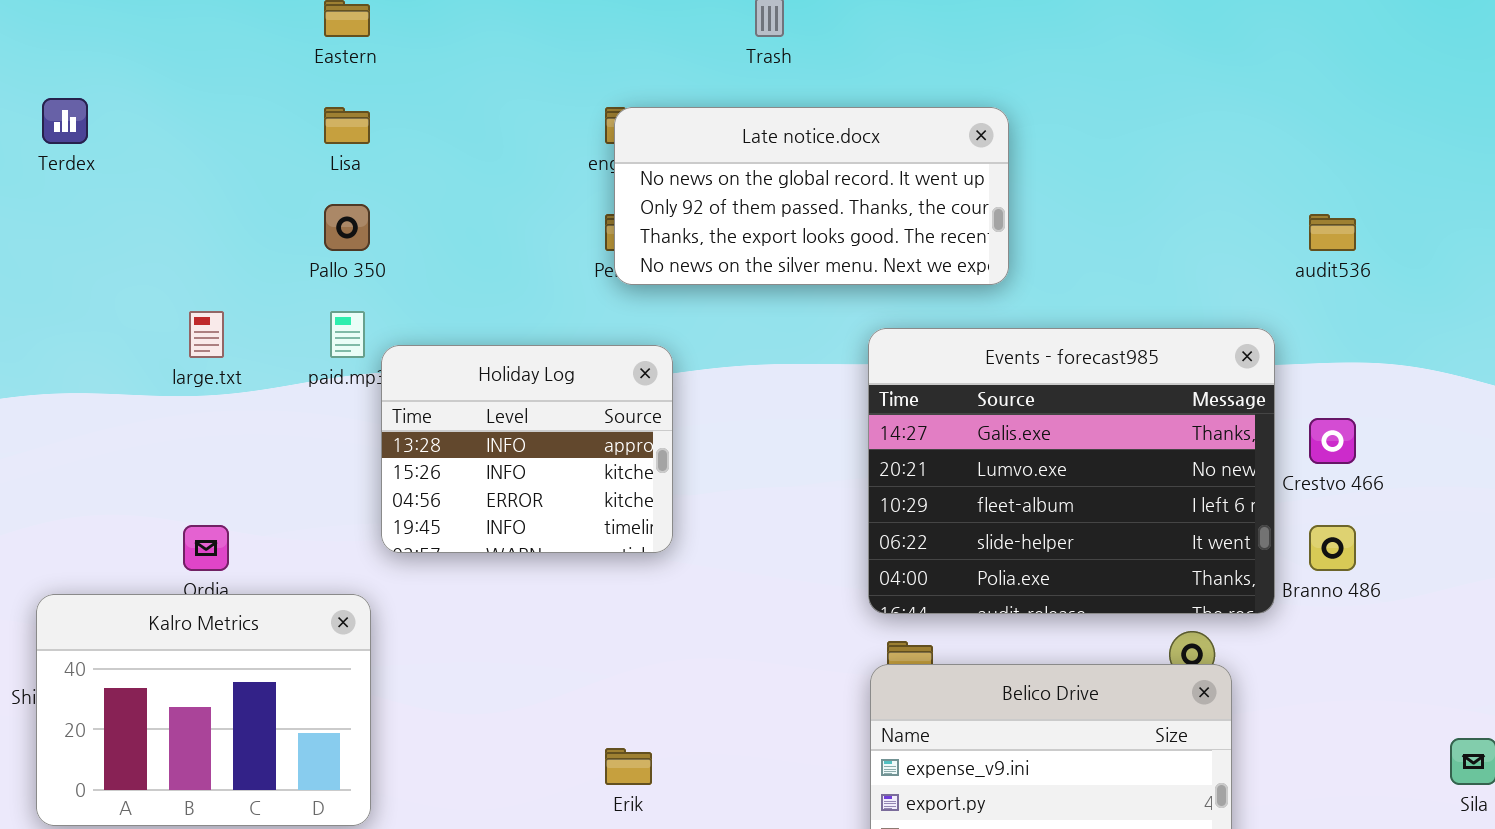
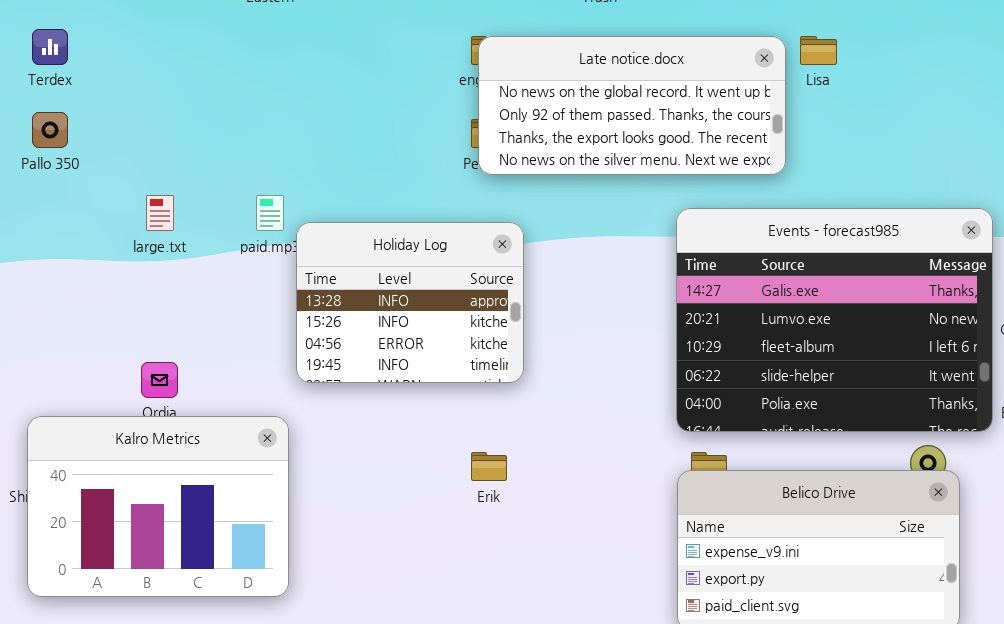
Lisa: [324,107,370,144] -> [800,36,837,65], moved
Pallo 350: [324,204,370,251] -> [32,112,68,148], moved
Erik: [605,748,652,785] -> [471,452,507,481], moved

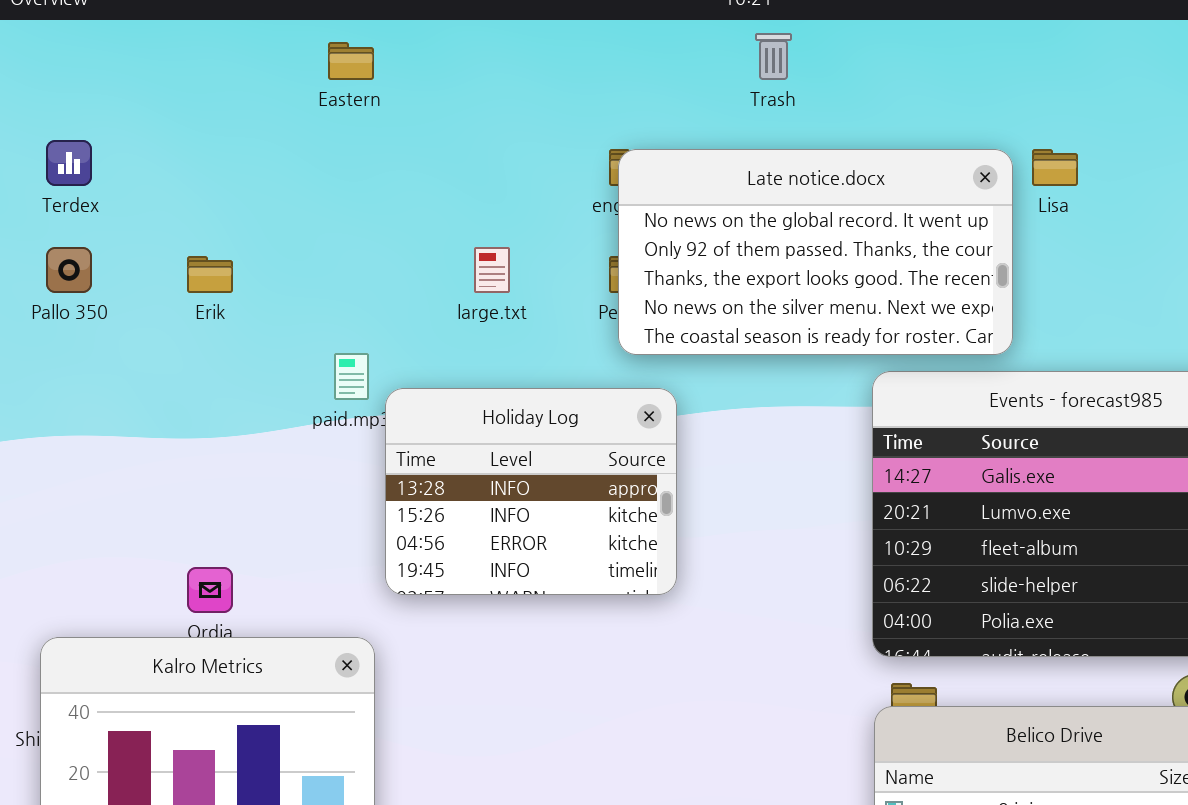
Late notice.docx: [478,36,786,175] -> [618,149,1013,355], resized
large.txt: [146,195,174,231] -> [474,247,510,293], moved
Erik: [471,452,507,481] -> [187,256,233,293], moved

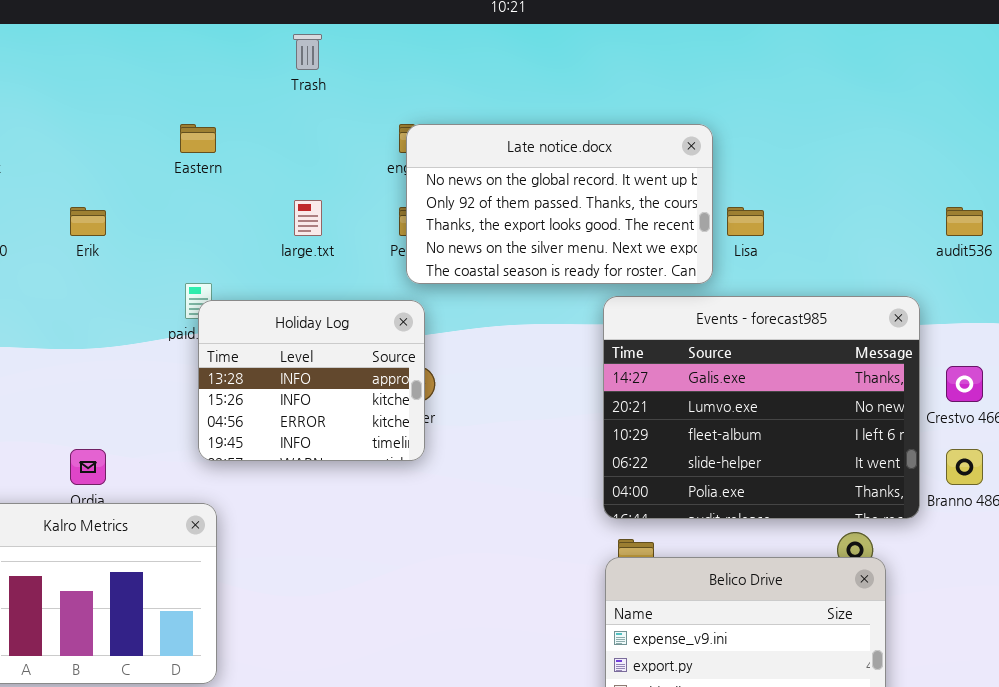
Trash: [755,33,792,80] -> [293,34,322,70], moved
Eastern: [328,42,374,80] -> [180,124,216,153], moved
Lisa: [1032,149,1078,186] -> [727,207,764,236], moved
Holiday Log: [385,388,677,595] -> [198,300,425,461], moved

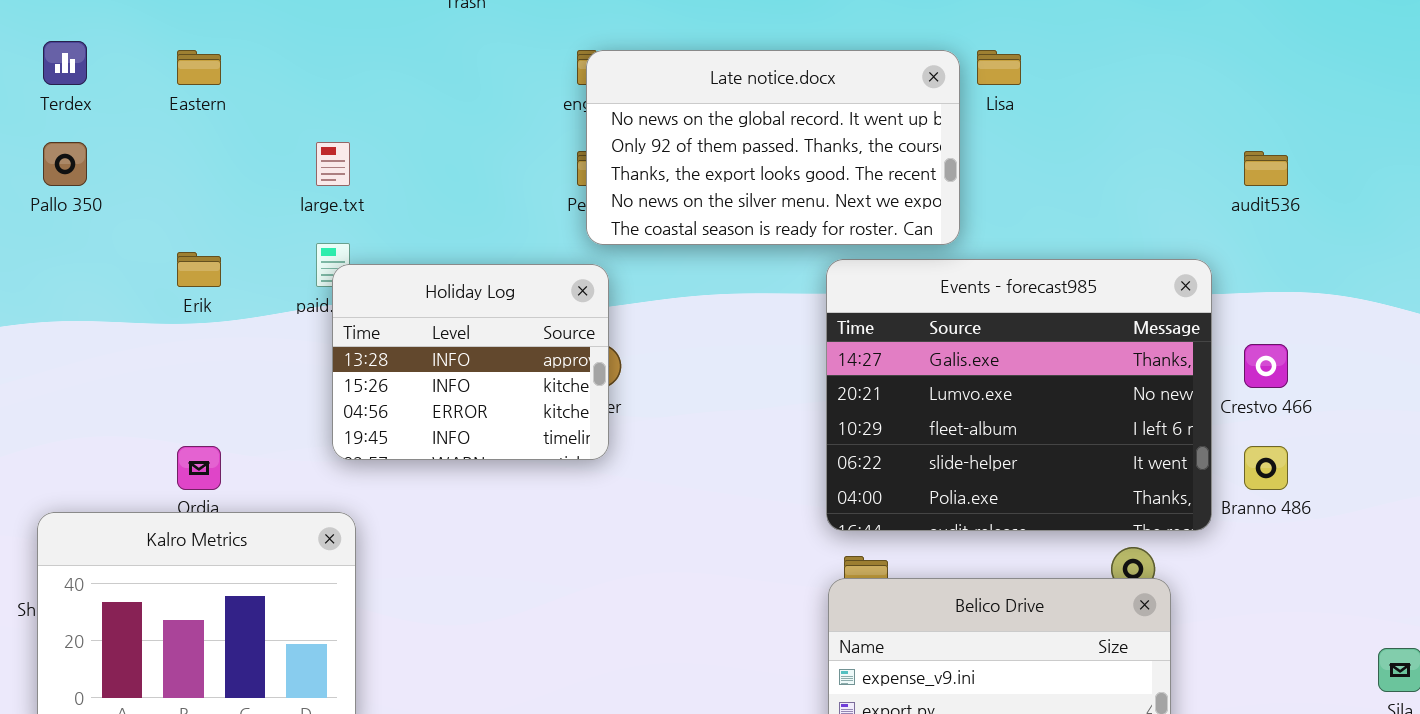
Eastern: [180,124,216,153] -> [177,50,221,85], moved
large.txt: [294,200,322,236] -> [316,142,350,186], moved
Erik: [70,207,106,236] -> [177,252,221,287], moved
Lisa: [727,207,764,236] -> [977,50,1021,85], moved

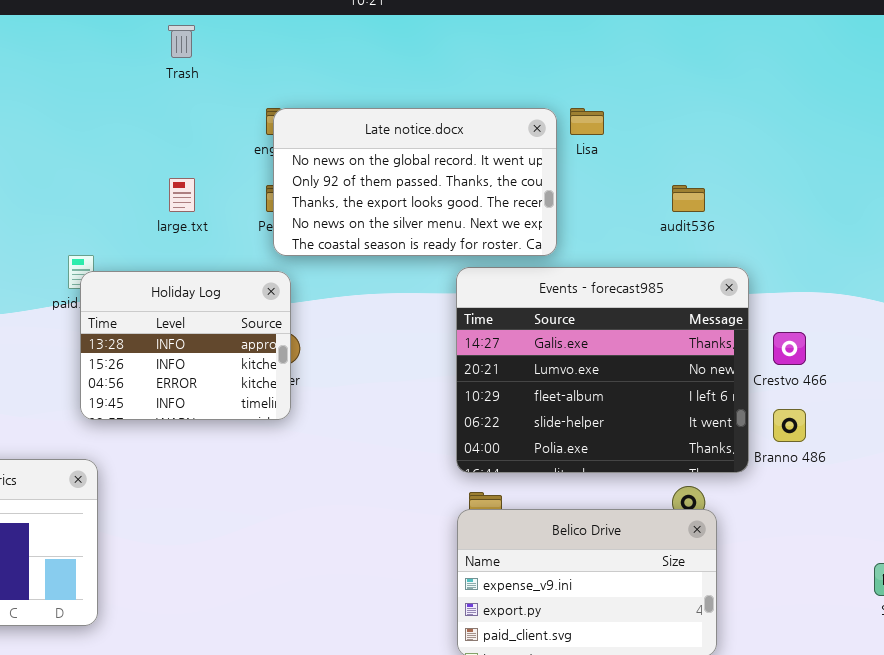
large.txt: [316,142,350,186] -> [169,178,195,212], moved
audit536: [1244,151,1288,186] -> [672,185,705,212], moved

